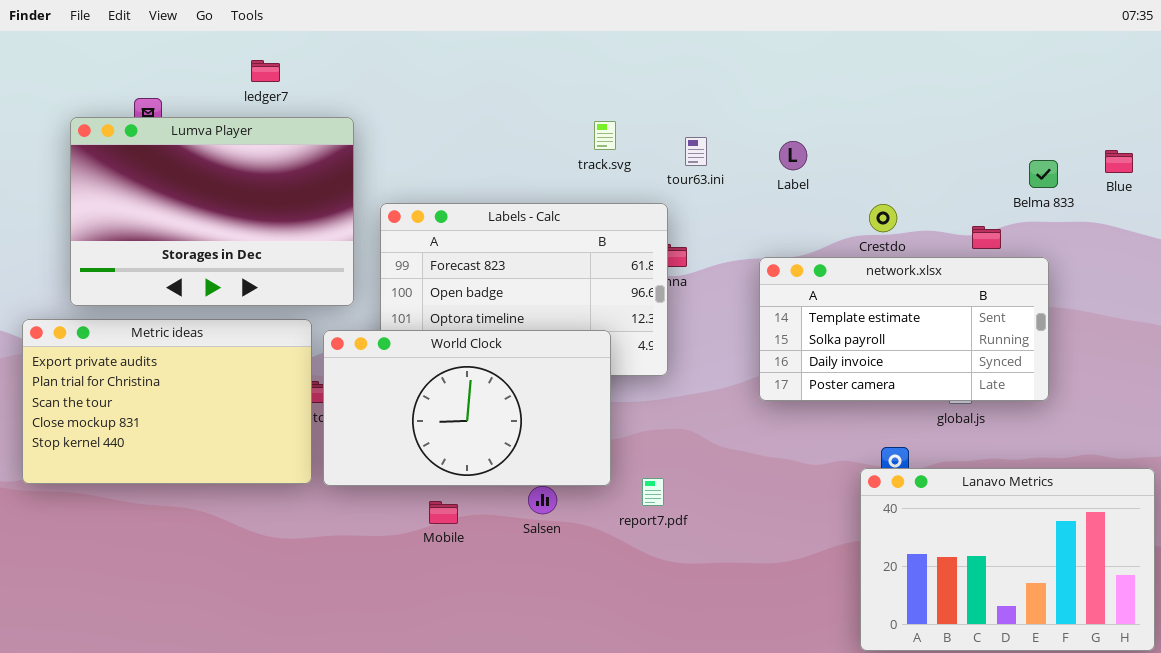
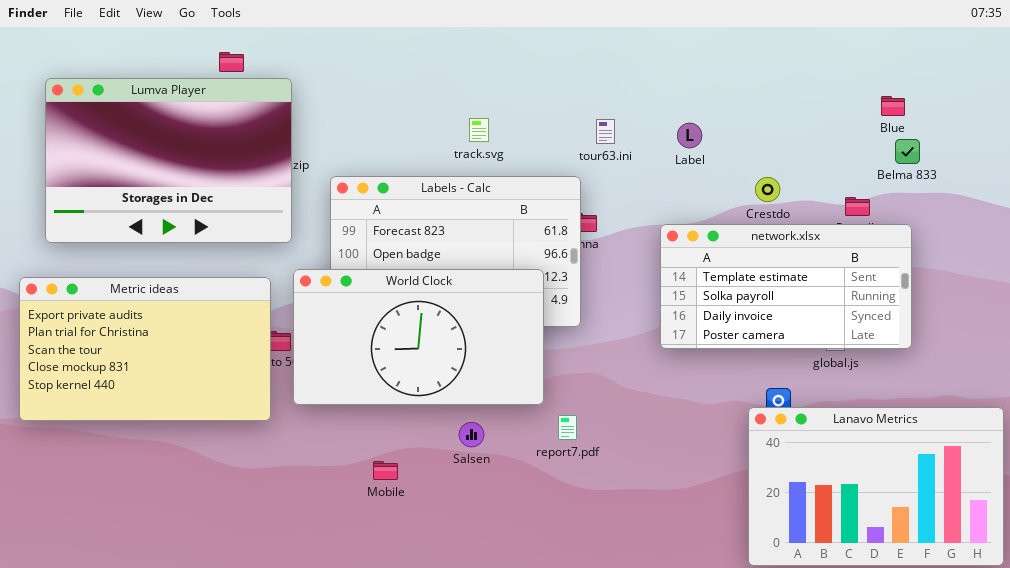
Lumva Player: [70,117,354,306] -> [45,78,292,243], moved
track.svg: [594,121,616,150] -> [469,118,489,142], moved
Blue: [1105,150,1133,173] -> [881,96,905,116], moved
World Clock: [323,330,611,486] -> [293,269,544,405], moved
Mobile: [429,501,458,524] -> [373,461,398,480], moved

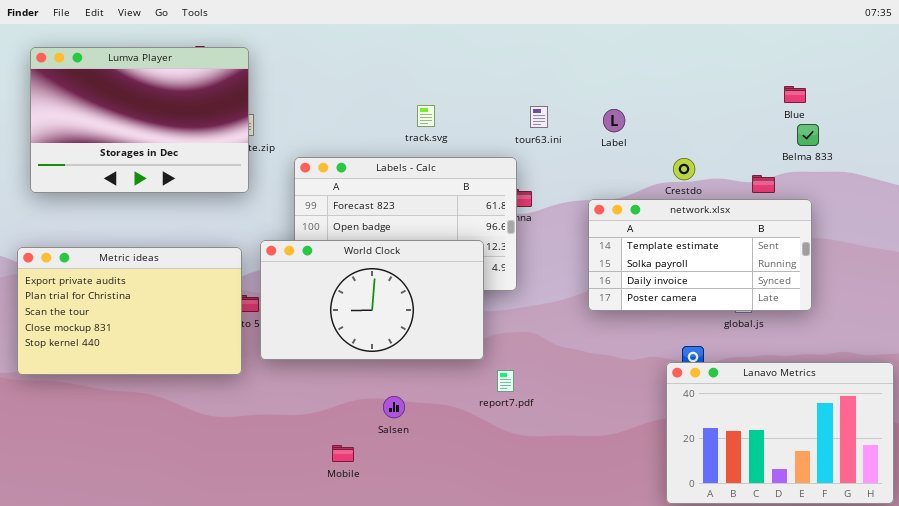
Lumva Player: [45,78,292,243] -> [30,47,249,193], moved
Salsen: [459,422,484,447] -> [383,396,405,418], moved
Mobile: [373,461,398,480] -> [332,445,354,462], moved

